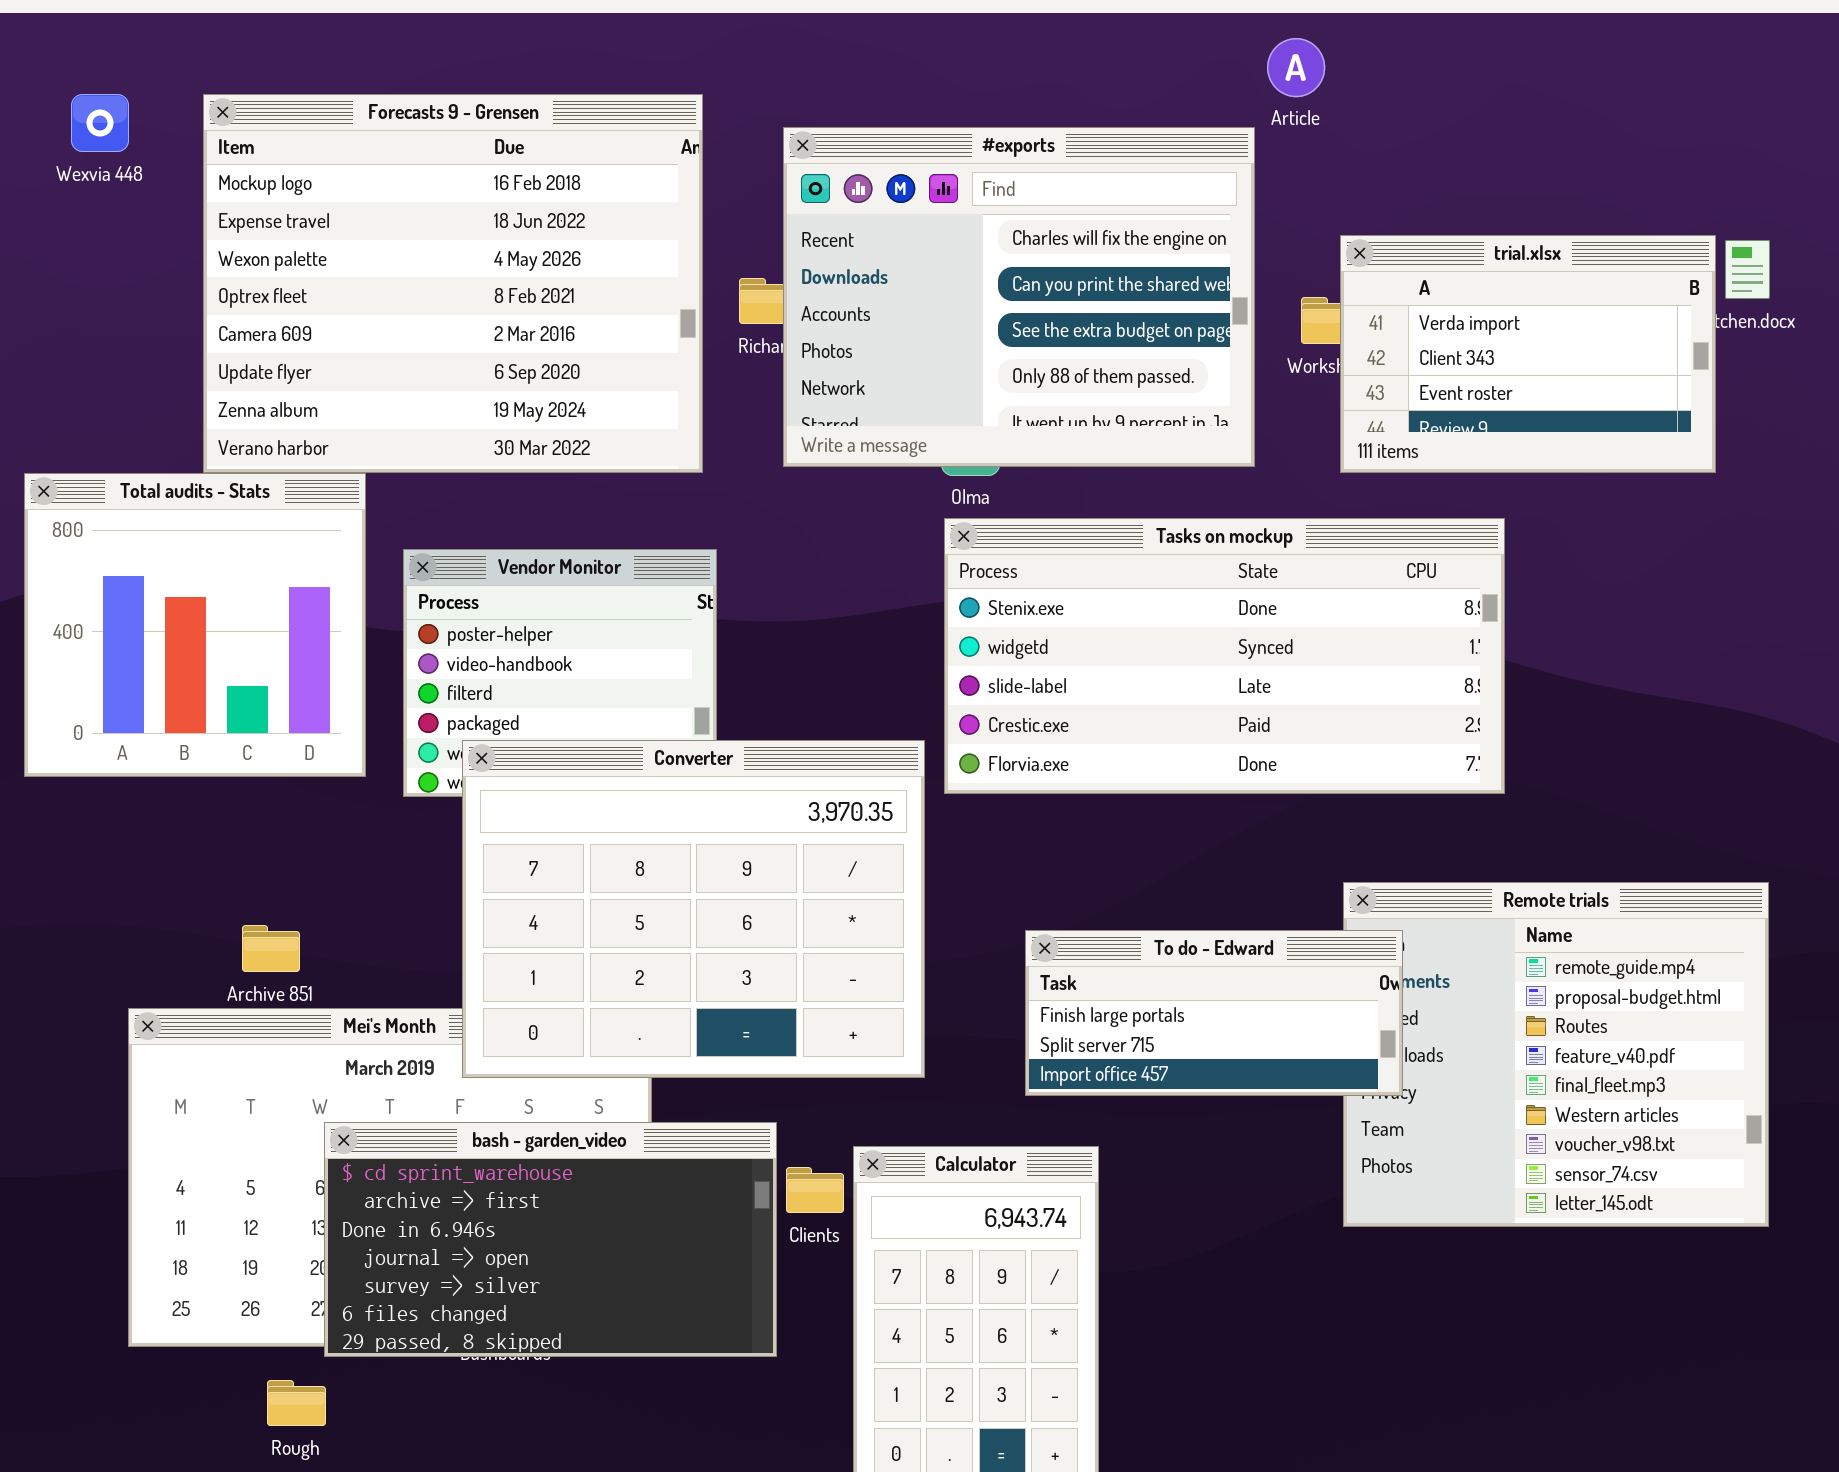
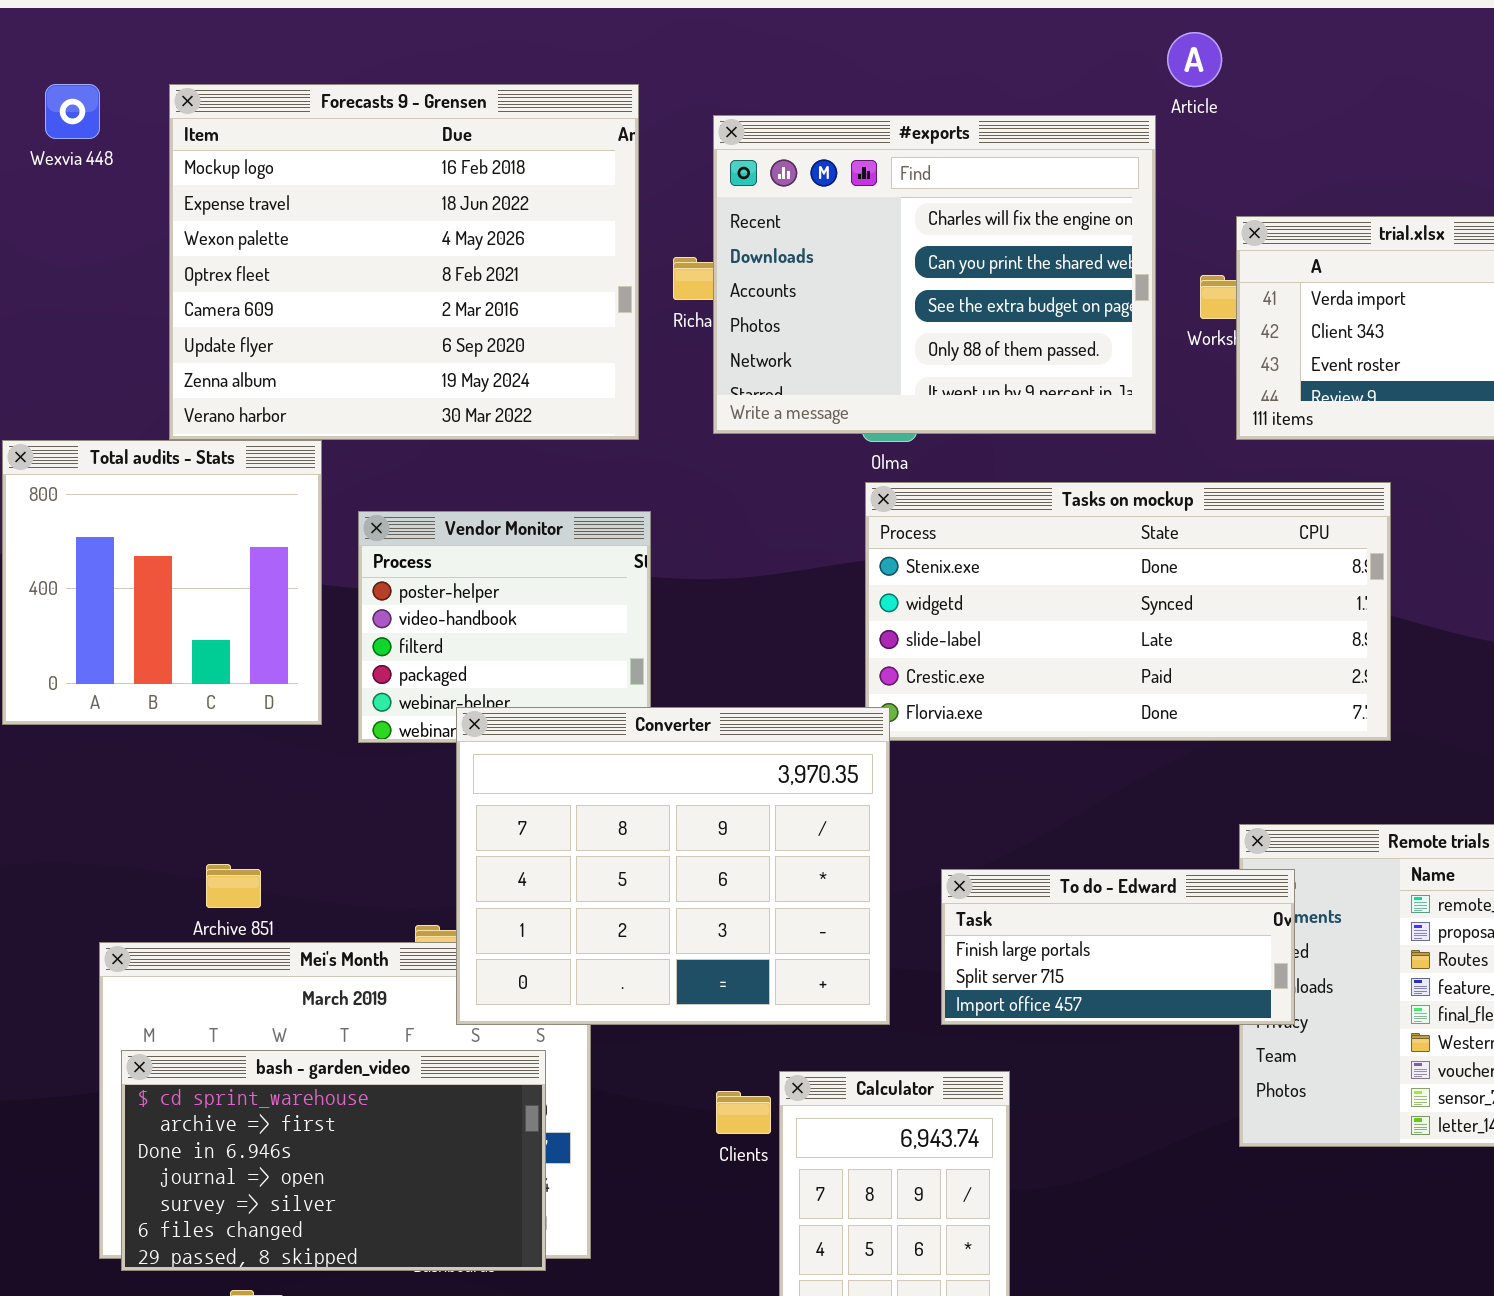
Converter: [462,740,925,1078] -> [456,707,890,1025], moved
bash - garden_video: [324,1122,777,1357] -> [121,1050,546,1271], moved

